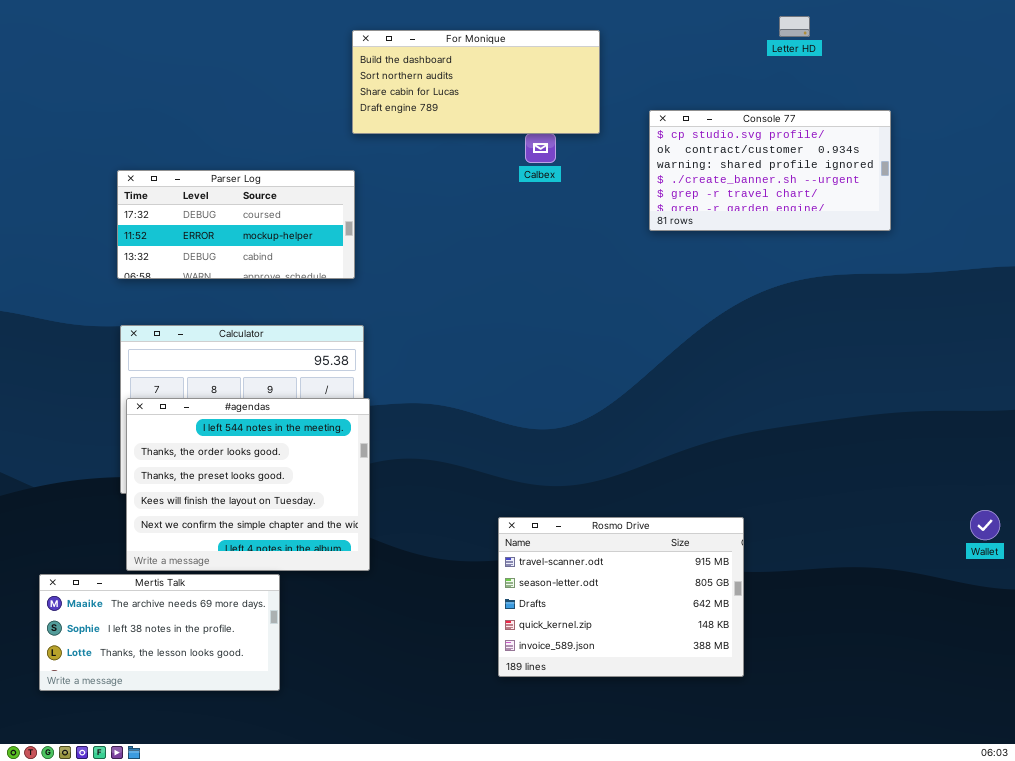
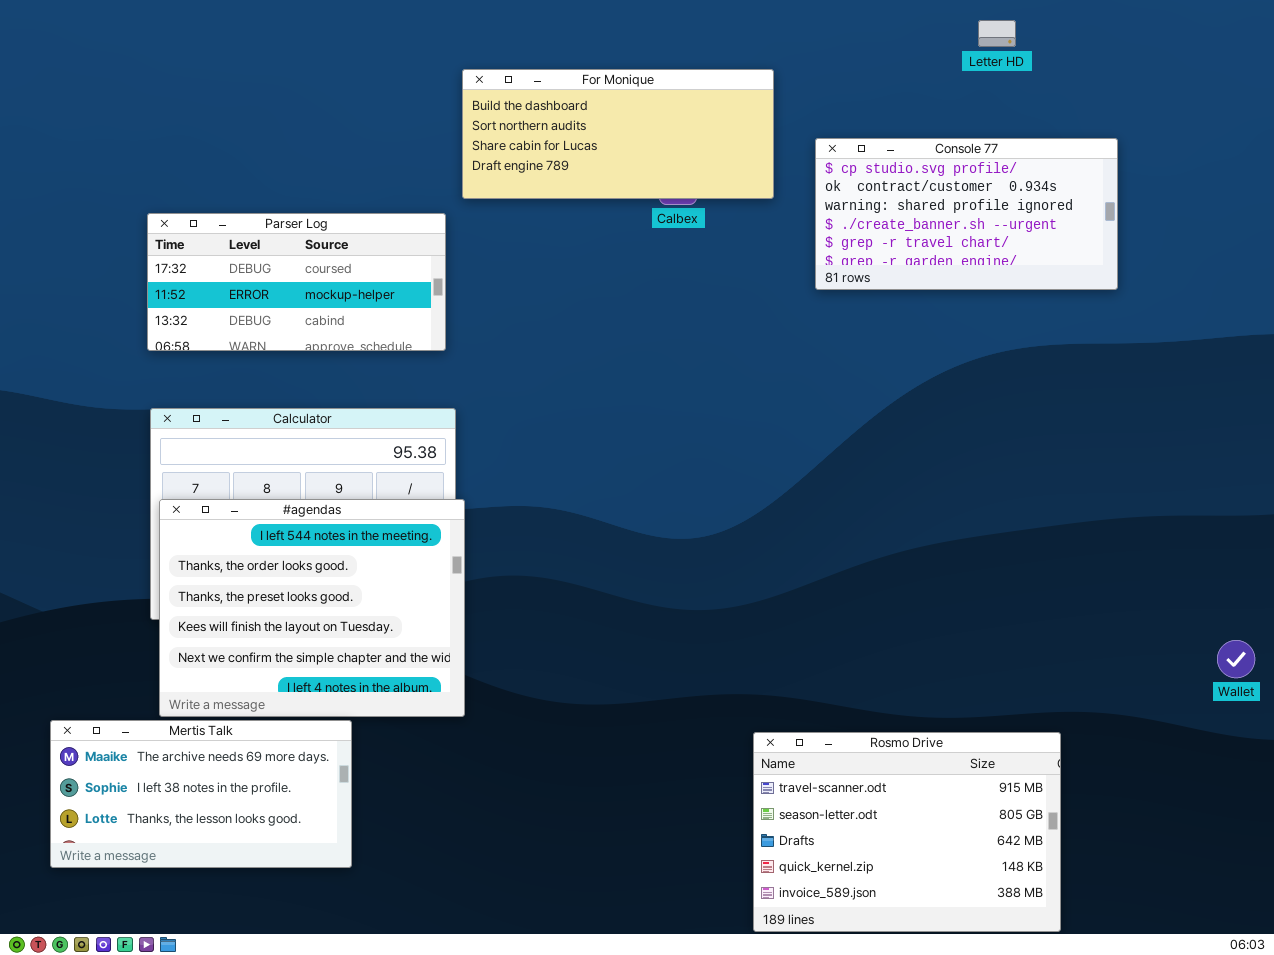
For Monique: [352,30,600,134] -> [462,69,774,199], moved
Rosmo Drive: [498,517,744,677] -> [753,732,1061,932], moved

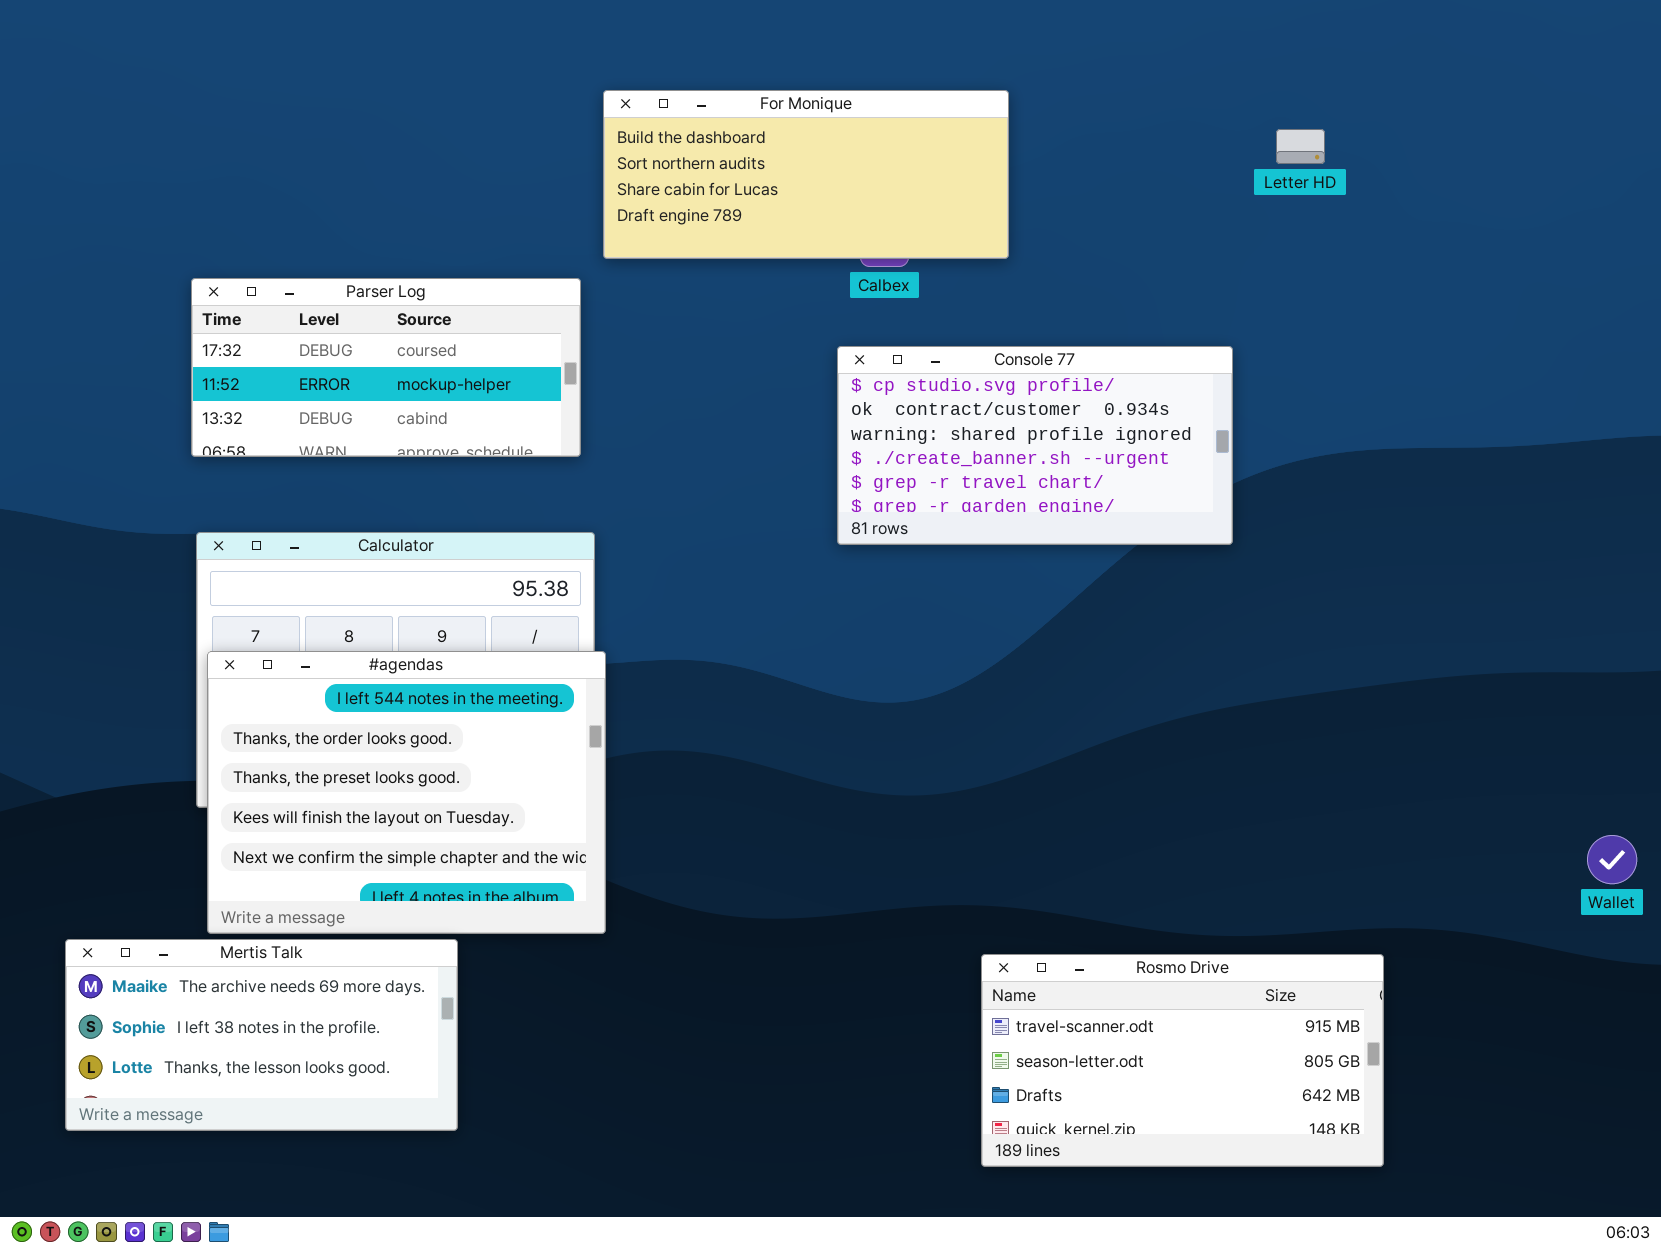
Letter HD: [978,20,1016,47] -> [1276,129,1325,164], moved
Console 77: [815,138,1118,290] -> [837,346,1233,545], moved
Rosmo Drive: [753,732,1061,932] -> [981,954,1384,1167], resized

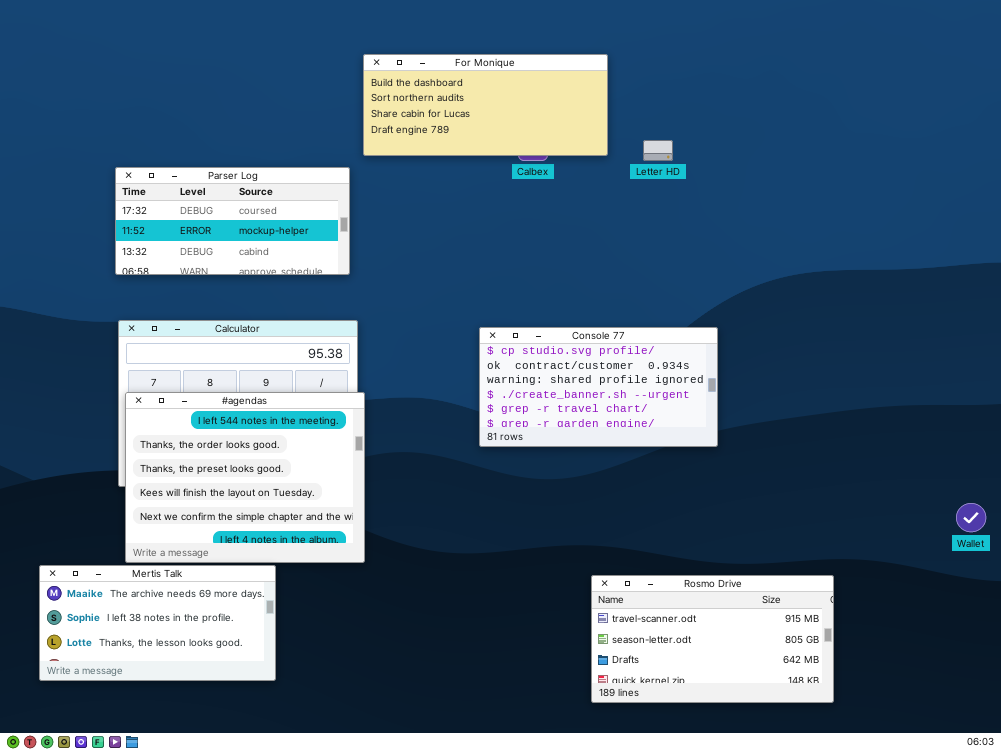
Letter HD: [1276,129,1325,164] -> [643,140,673,161], moved
Console 77: [837,346,1233,545] -> [479,327,718,447], moved

